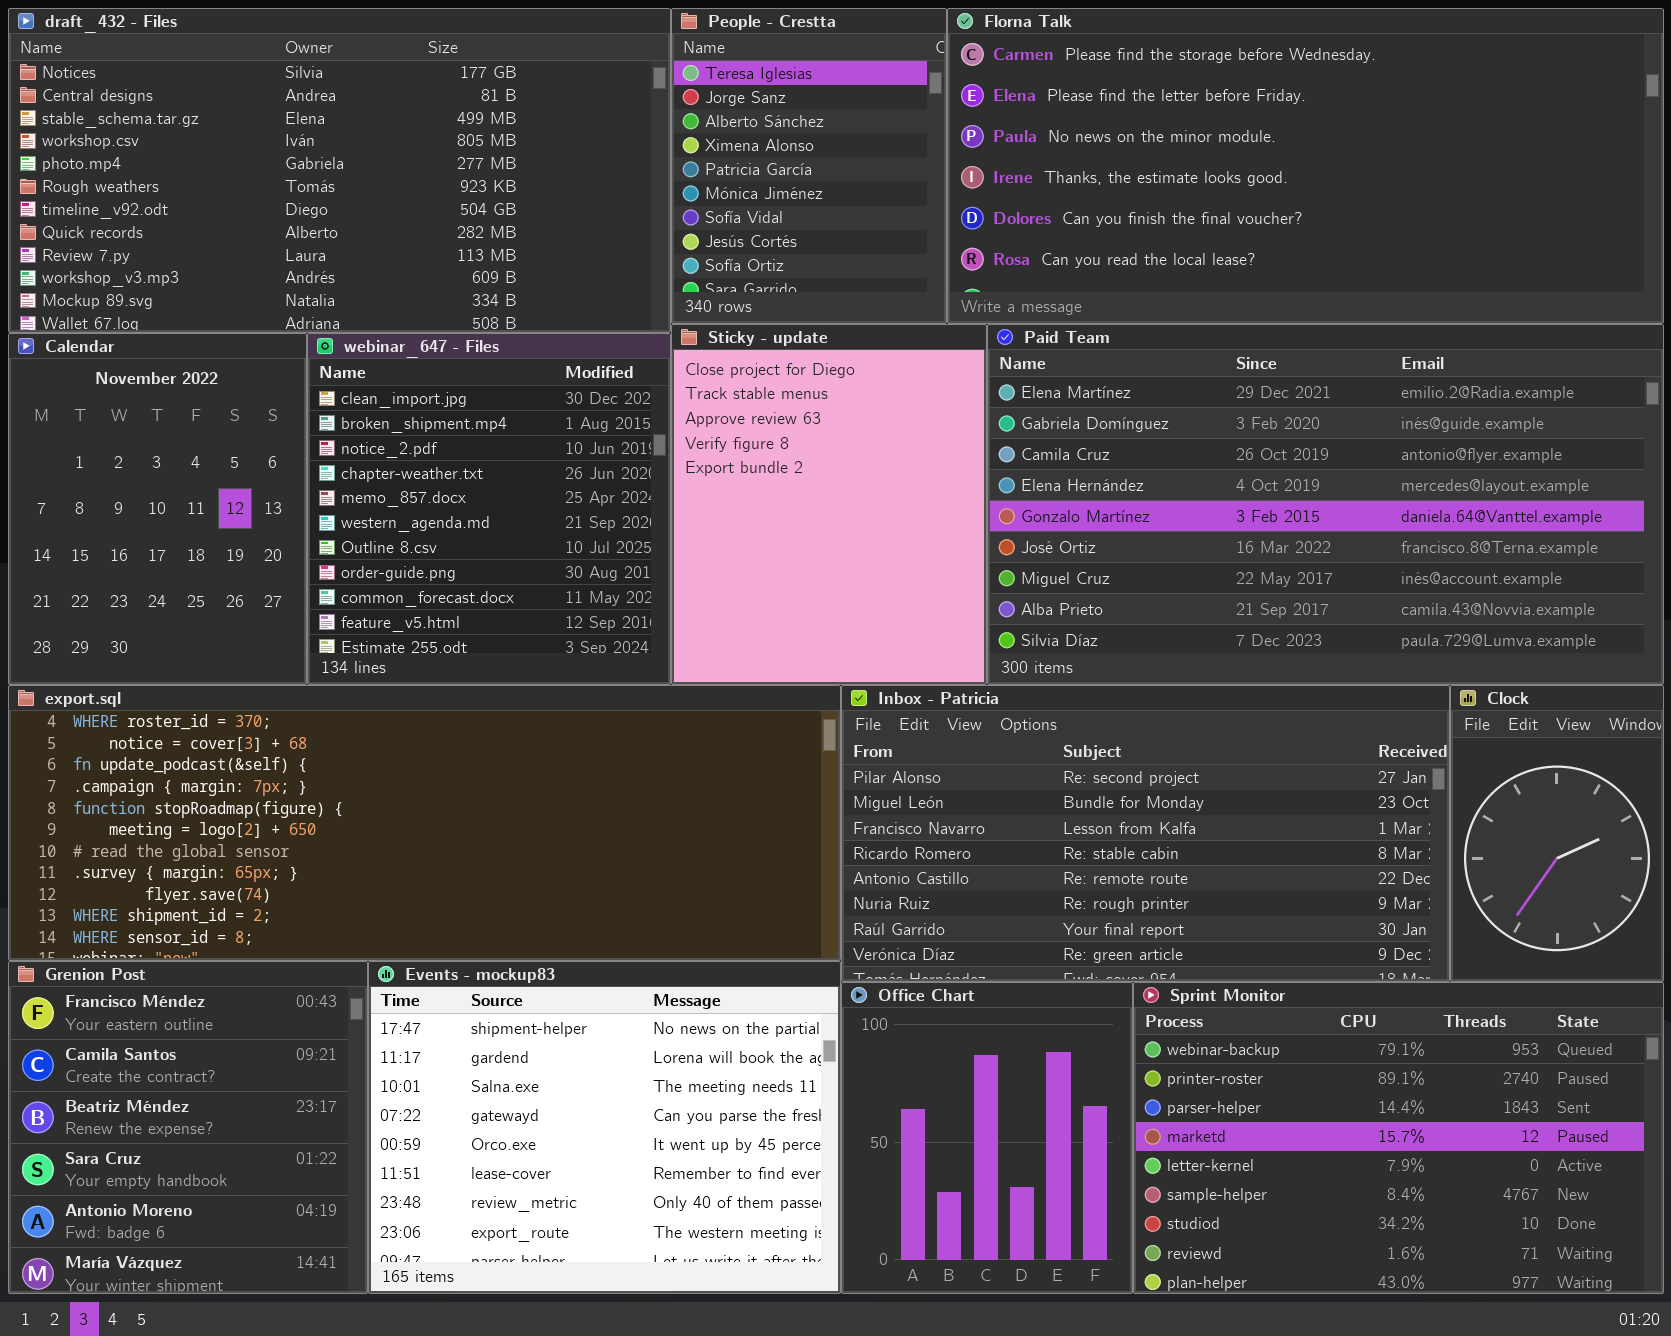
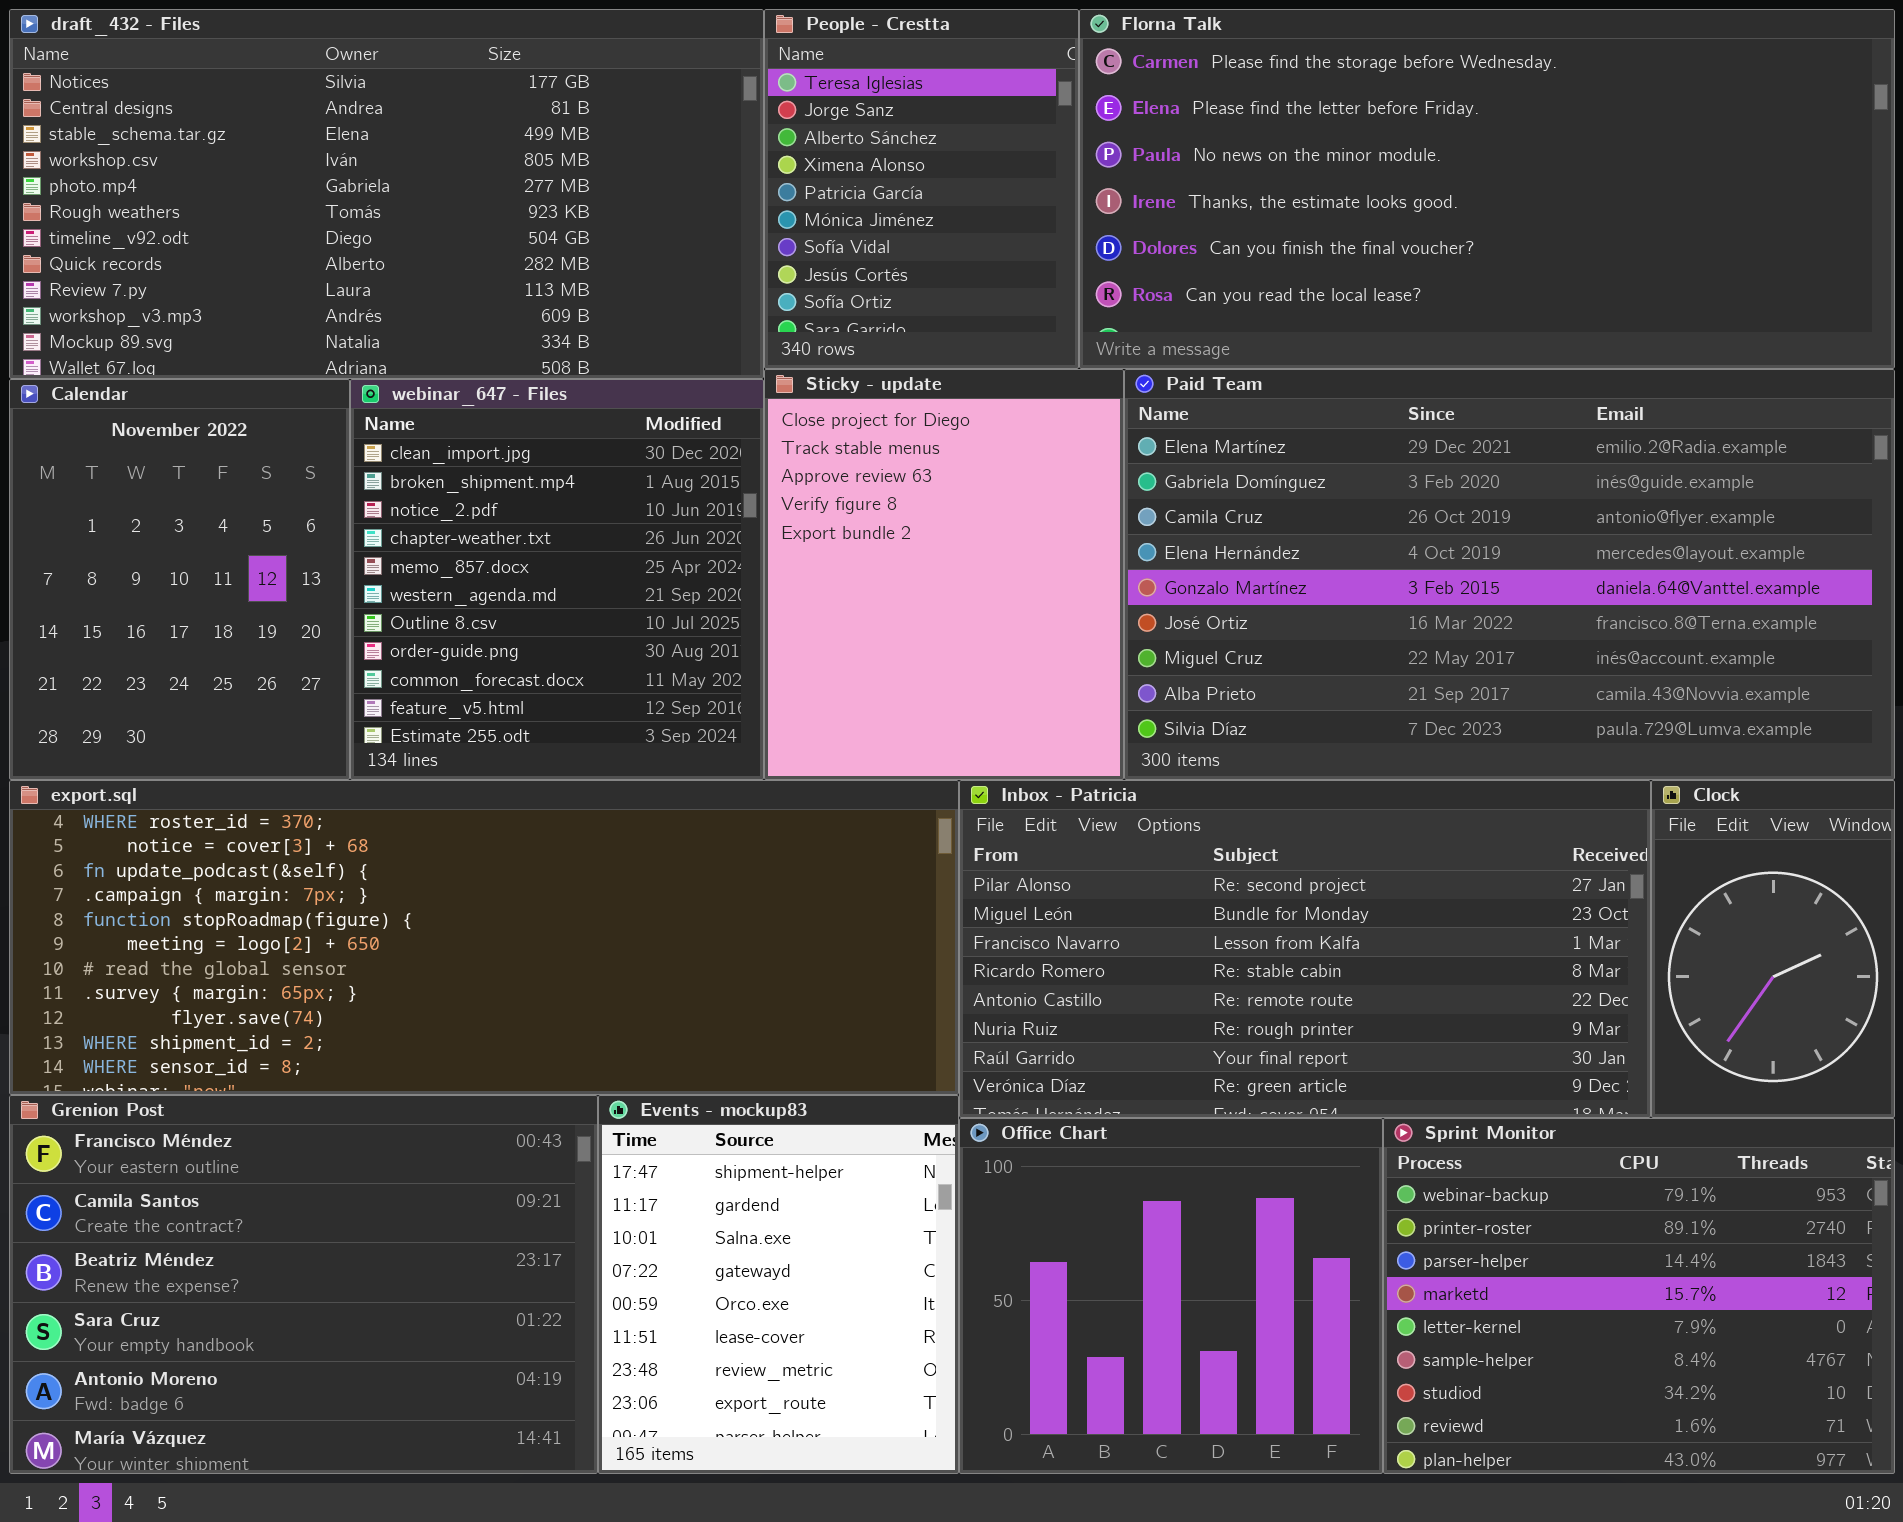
Grenion Post: [8,961,368,1294] -> [9,1095,598,1474], resized
Events - mockup83: [368,961,841,1294] -> [598,1095,959,1474], resized
Office Chart: [841,982,1133,1294] -> [959,1118,1383,1474], resized
Sprint Monitor: [1133,982,1664,1294] -> [1383,1118,1895,1474], resized

